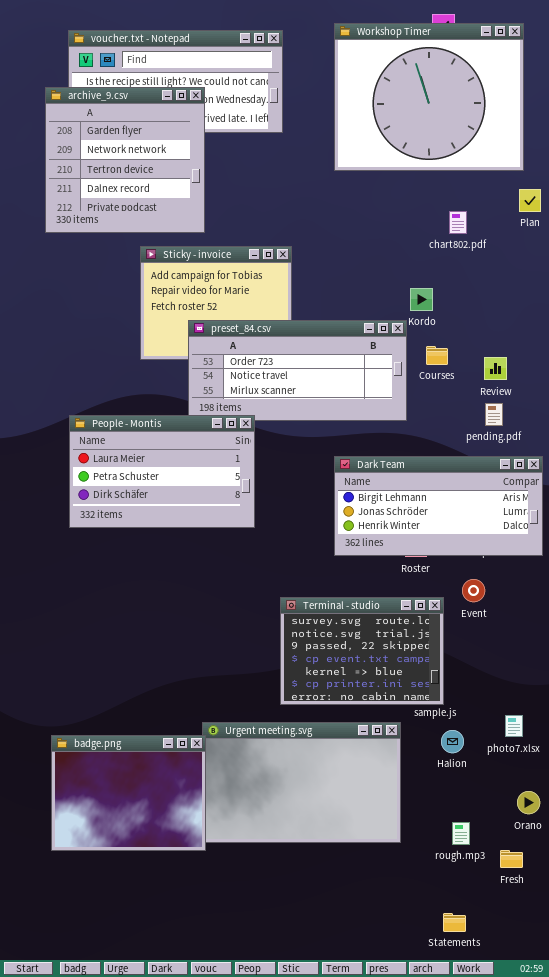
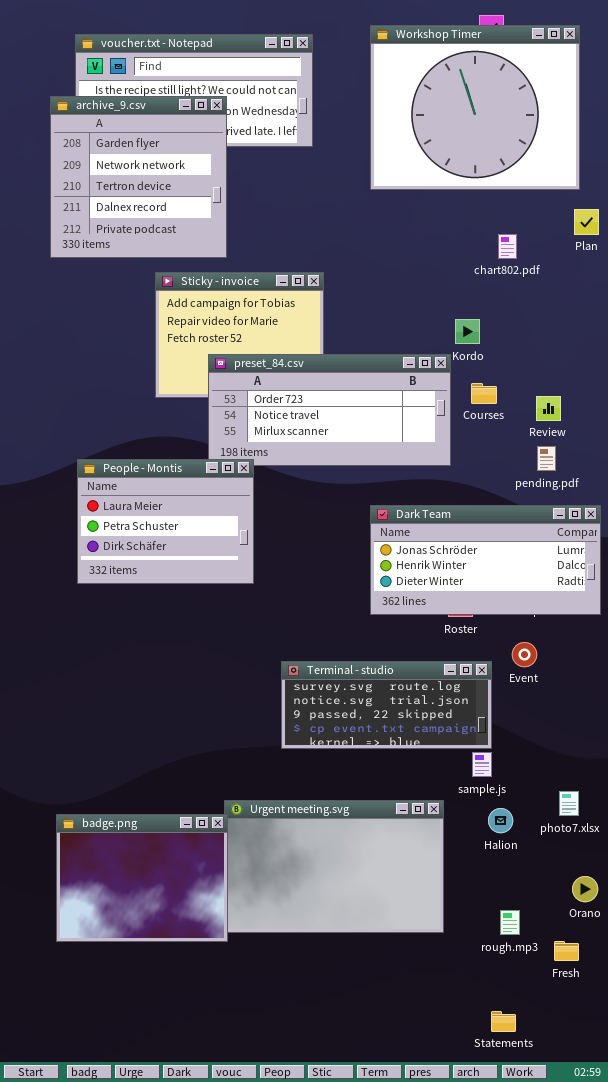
People - Montis: [69,415,255,528] -> [77,459,254,584], resized
Dark Team: [334,456,543,556] -> [370,505,601,615], scrolled down 1 row
Terminal - studio: [280,597,444,705] -> [281,661,492,749], resized

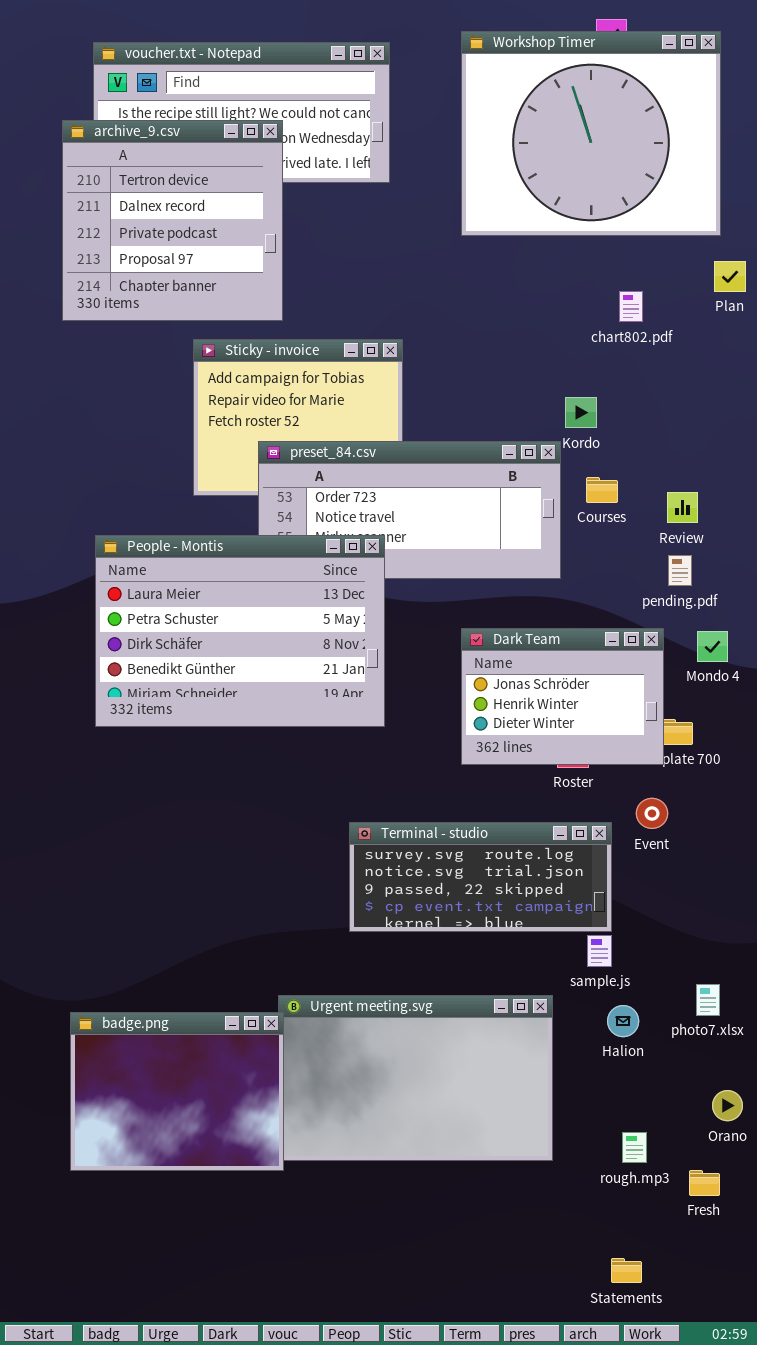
archive_9.csv: [50,96,227,258] -> [62,120,283,321], scrolled down 2 rows
People - Montis: [77,459,254,584] -> [95,535,385,727], resized
Dark Team: [370,505,601,615] -> [461,628,664,765], resized

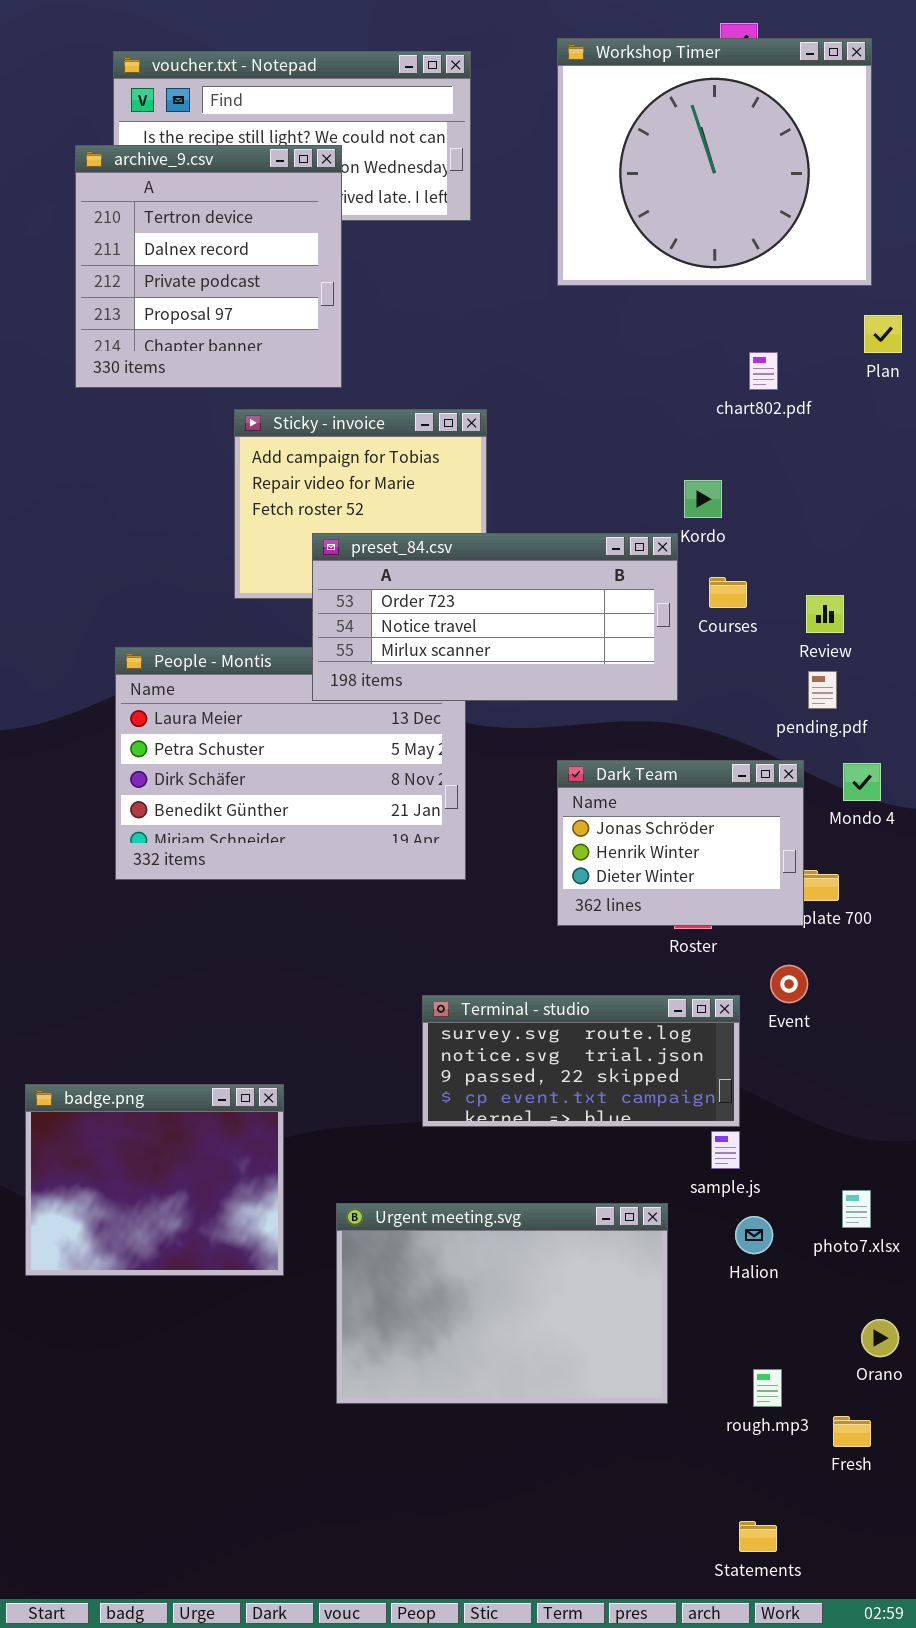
preset_84.csv: [258,441,561,579] -> [312,533,678,701], raised
badge.png: [70,1012,284,1171] -> [25,1084,284,1276], moved

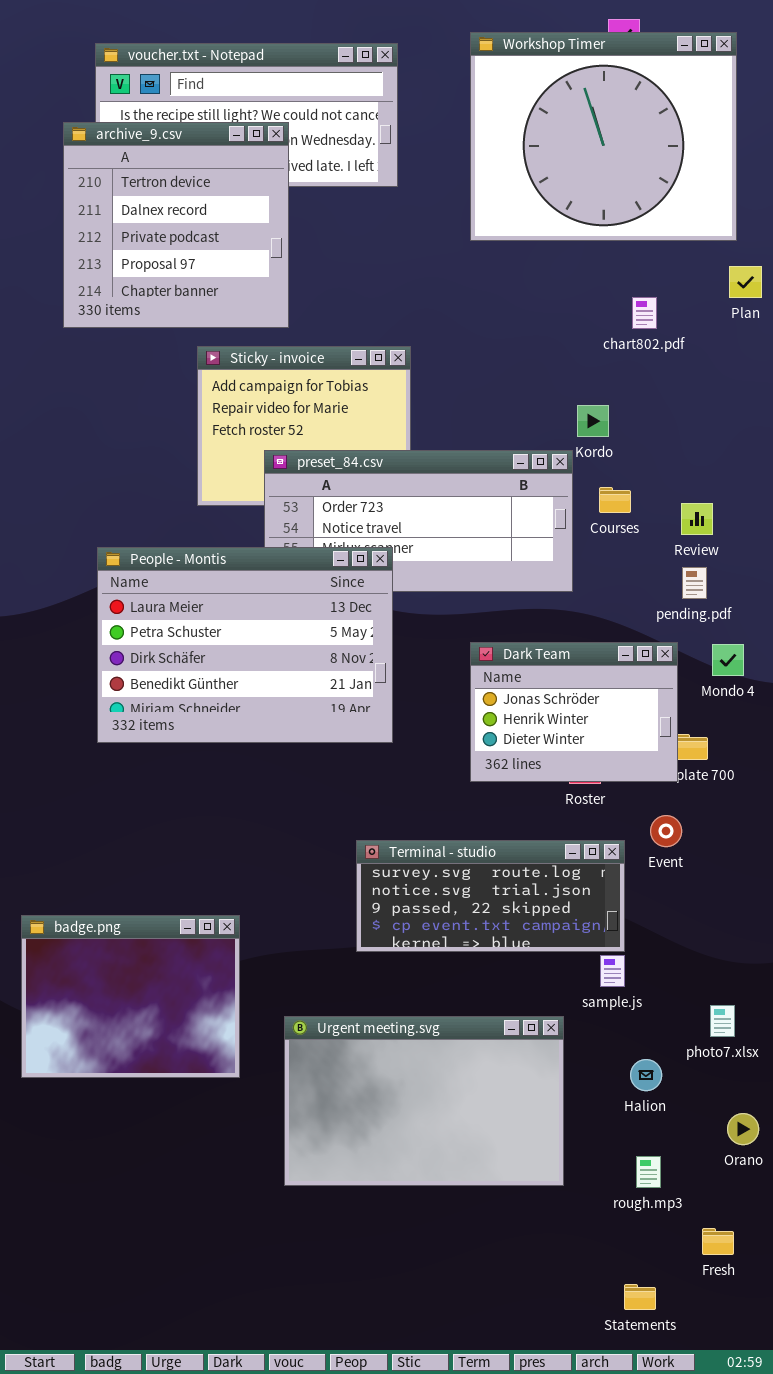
People - Montis: [115,647,466,880] -> [97,547,393,743], raised
Halion: [735,1216,773,1254] -> [630,1059,662,1091], moved
Fresh: [833,1416,871,1447] -> [702,1228,734,1255], moved

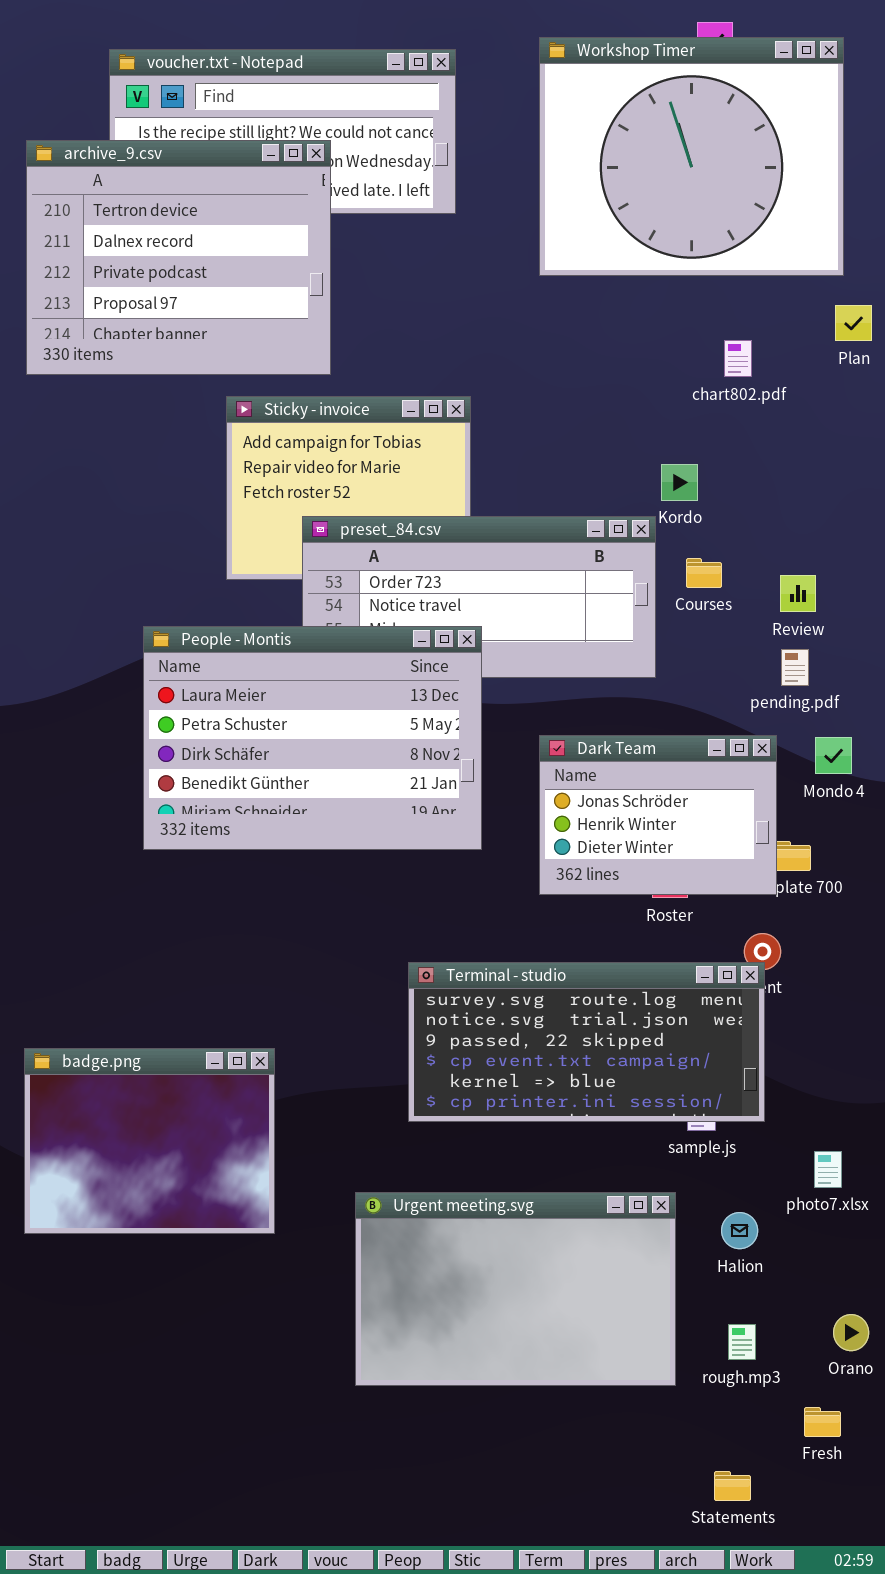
archive_9.csv: [63,122,289,328] -> [26,140,331,375], resized
People - Montis: [97,547,393,743] -> [143,626,482,850], moved
Terminal - studio: [356,840,625,952] -> [408,962,765,1122], resized
Urgent meeting.svg: [284,1016,564,1186] -> [355,1192,676,1386], moved
Orano: [727,1113,759,1145] -> [833,1314,869,1351], moved

